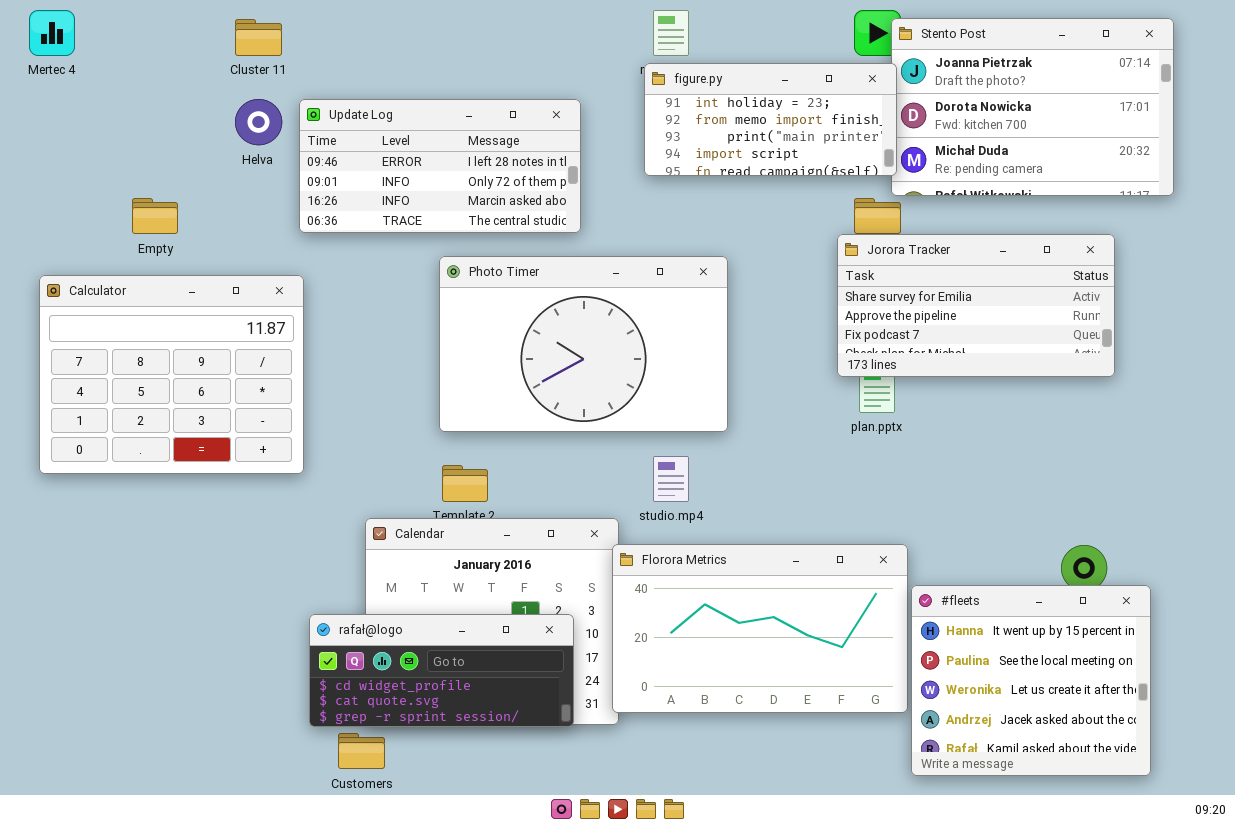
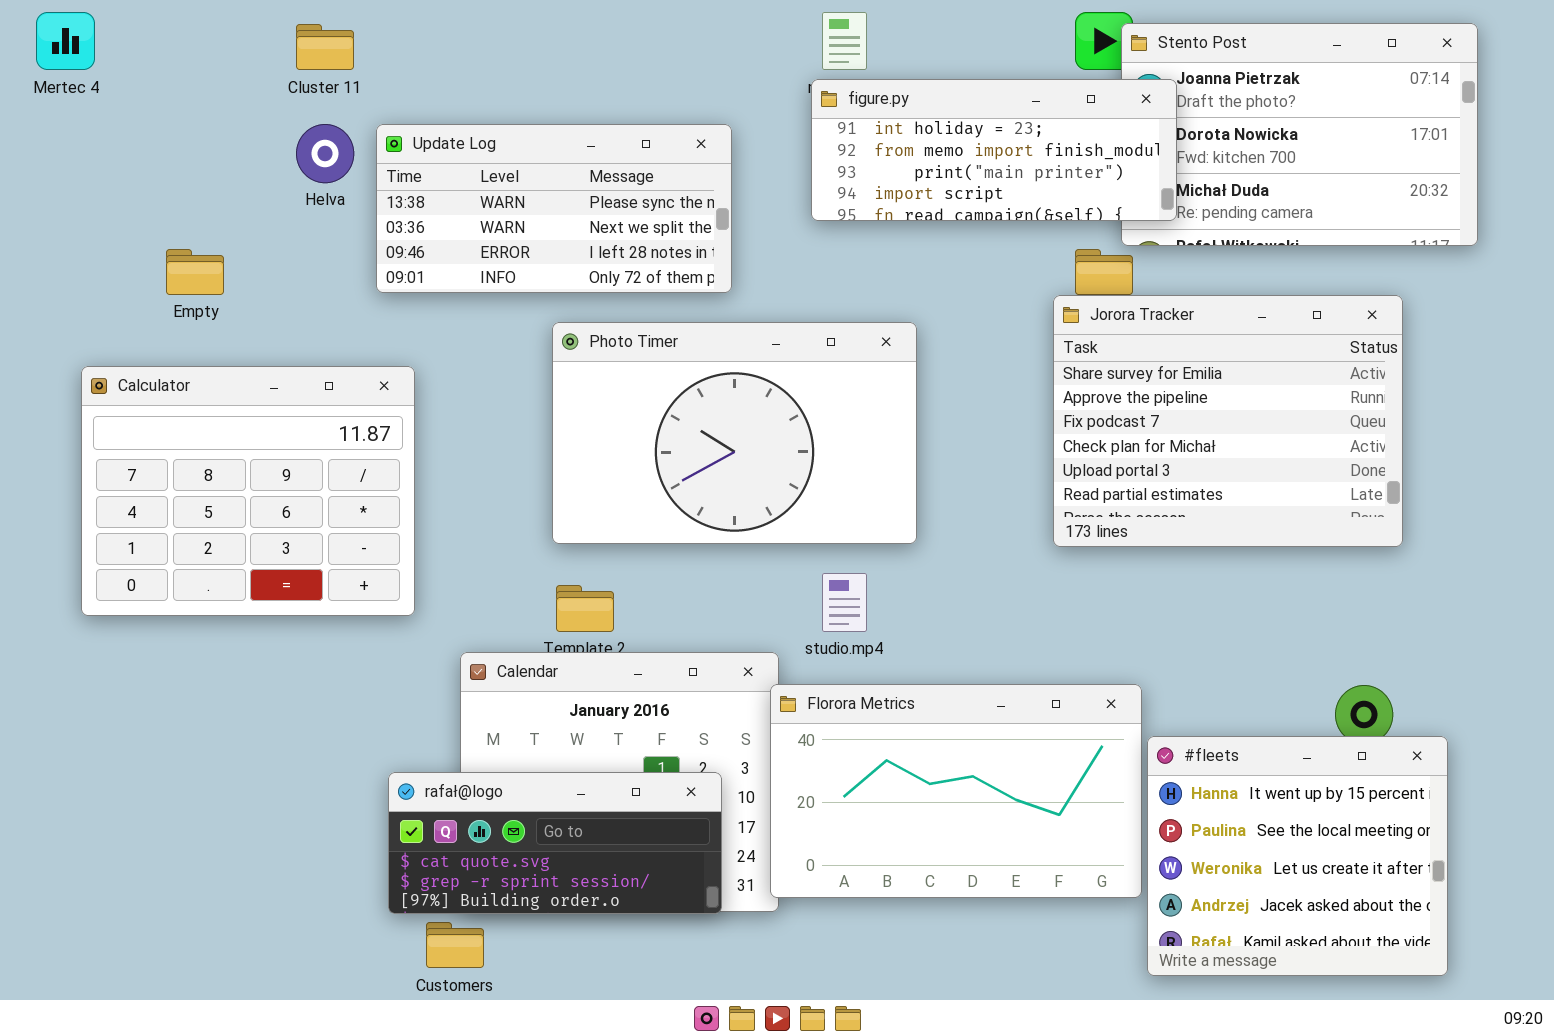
figure.py: [644,63,897,176] -> [811,79,1177,221], resized
Update Log: [299,99,581,233] -> [376,124,732,293], scrolled up 2 rows
Jorora Tracker: [837,234,1115,377] -> [1053,295,1403,547], resized
Calculator: [39,275,304,474] -> [81,366,415,616], moved
rafał@logo: [309,614,574,727] -> [388,772,722,914], scrolled down 1 row

